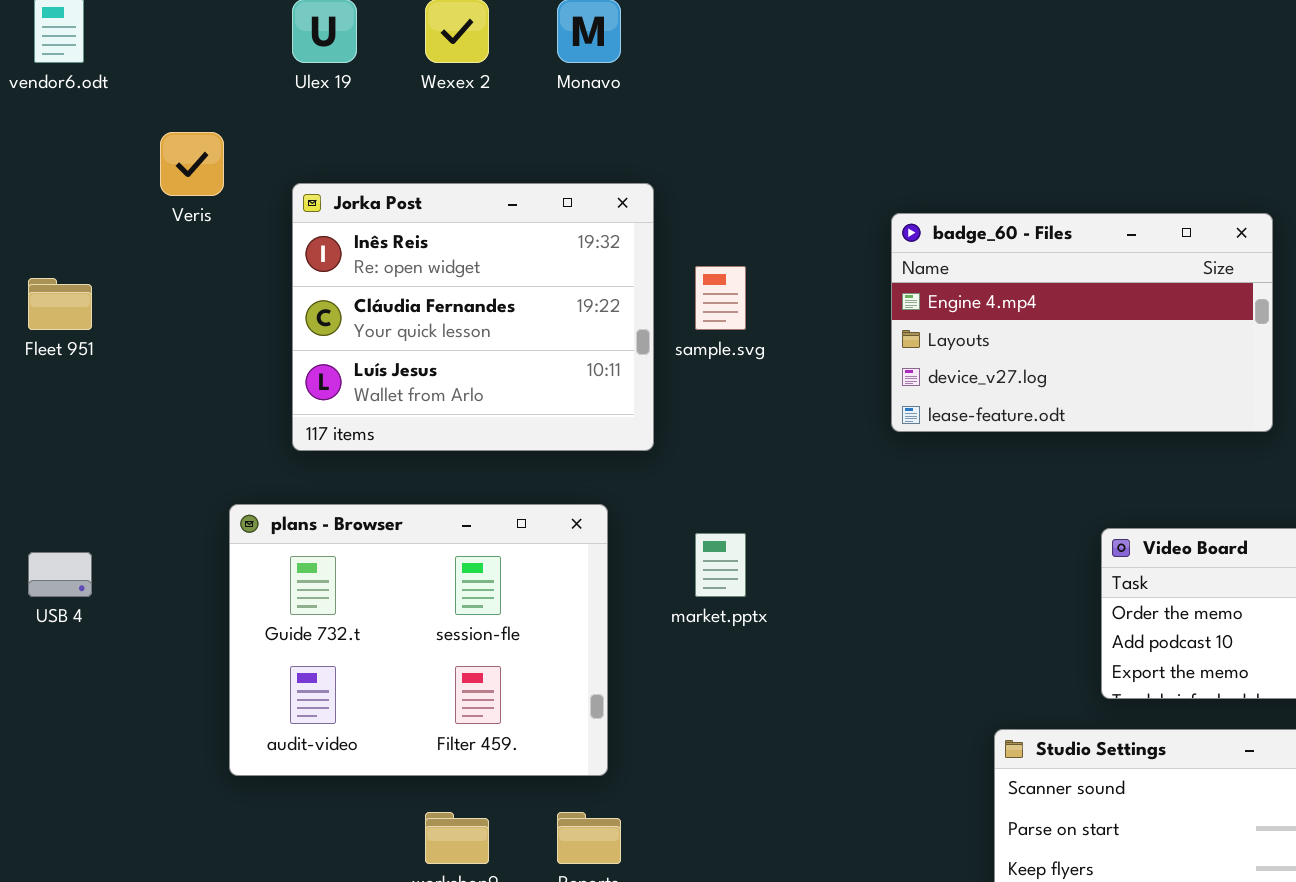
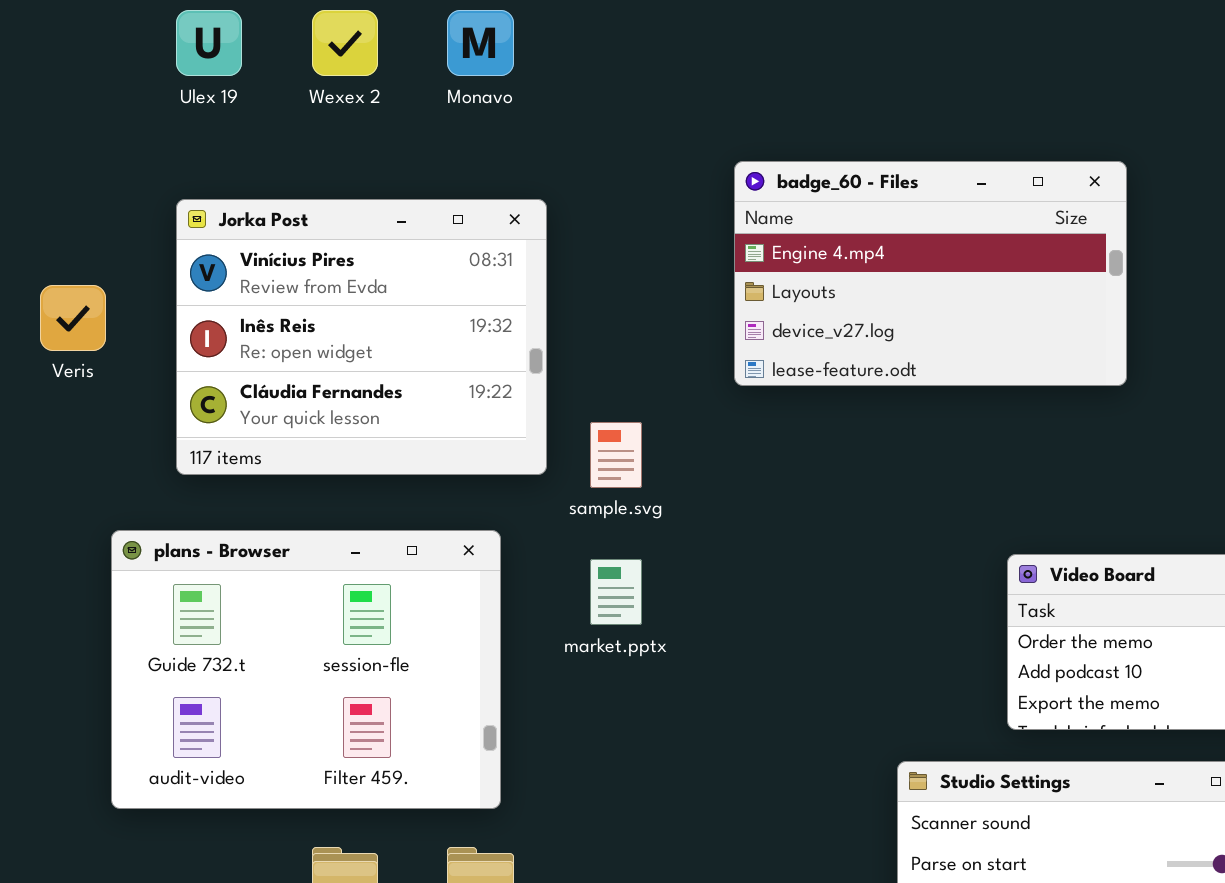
Veris: [160,132,224,196] -> [40,285,106,351], moved
Jorka Post: [292,183,654,451] -> [176,199,547,475], scrolled up 1 row
badge_60 - Files: [891,213,1273,432] -> [734,161,1127,386], moved
sample.svg: [695,266,746,330] -> [590,422,642,488], moved

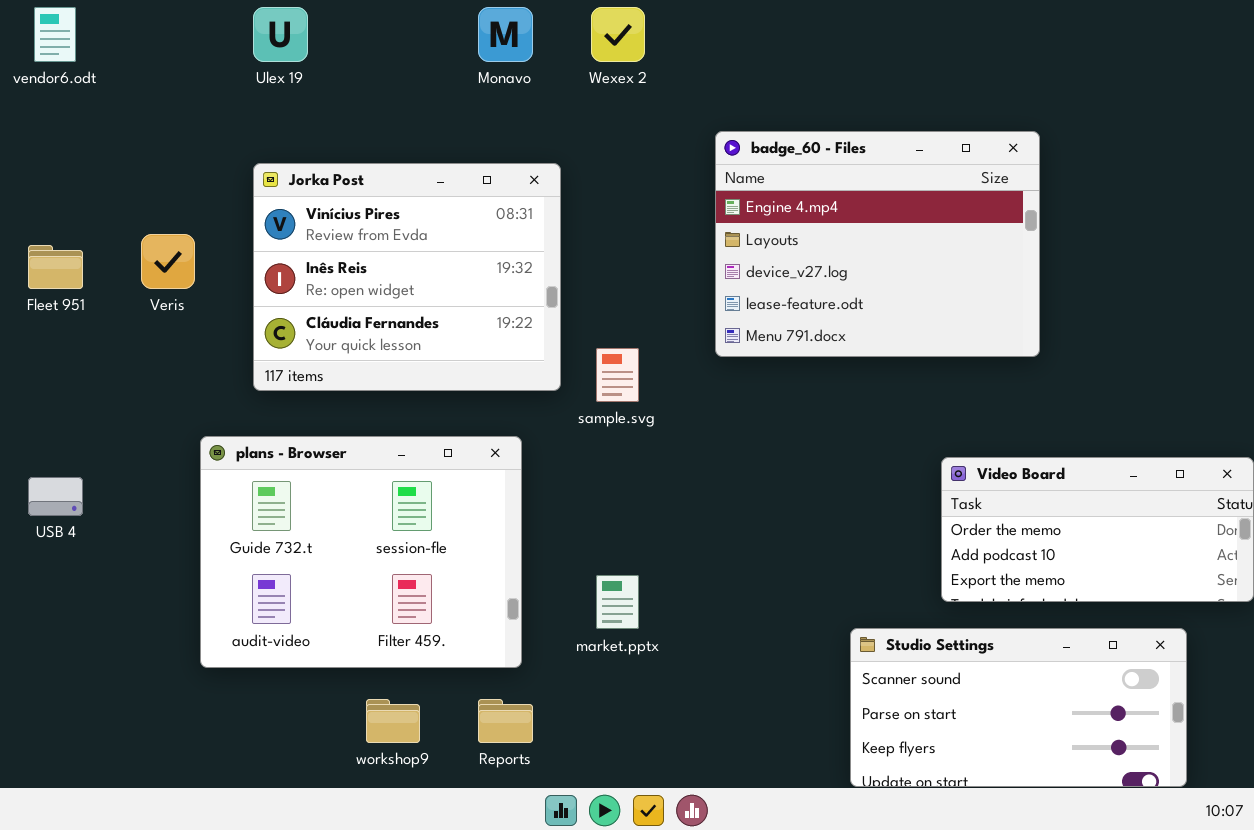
Wexex 2: [312,10,378,76] -> [591,7,645,62], moved
badge_60 - Files: [734,161,1127,386] -> [715,131,1040,357], resized
market.pptx: [590,559,642,625] -> [596,575,639,629], moved

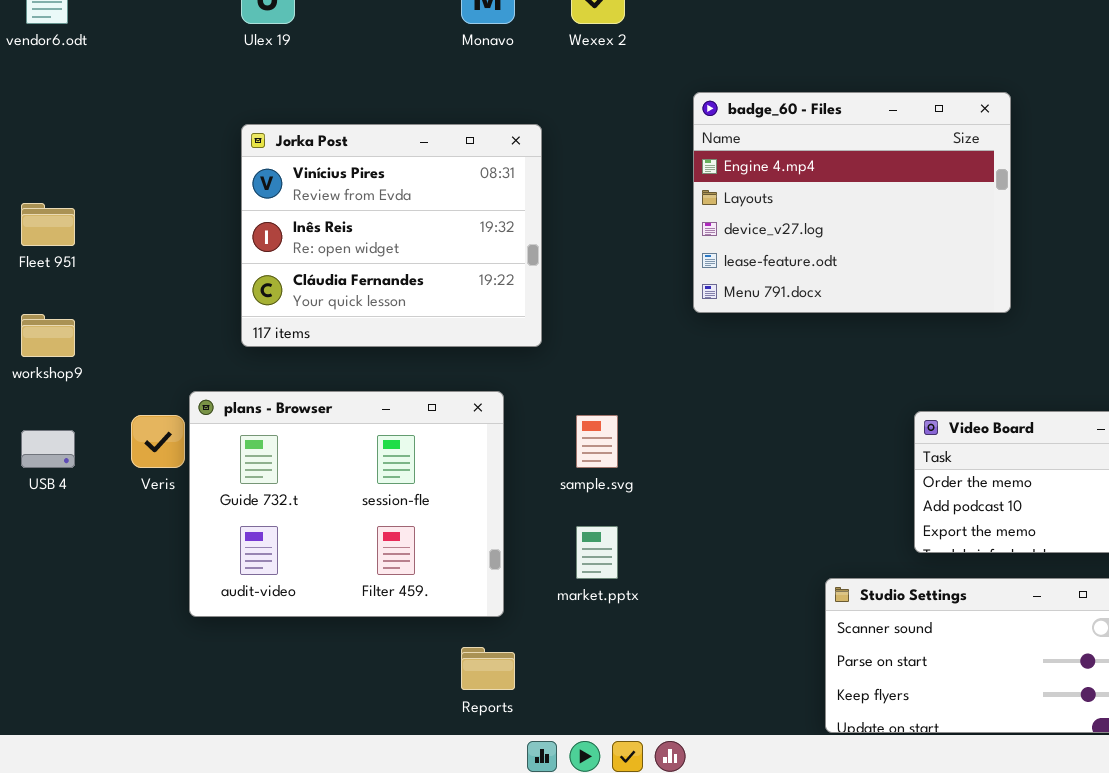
Veris: [141,234,195,289] -> [131,415,185,468], moved
sample.svg: [596,348,639,402] -> [576,415,618,468], moved
workshop9: [366,699,420,743] -> [21,314,75,357], moved

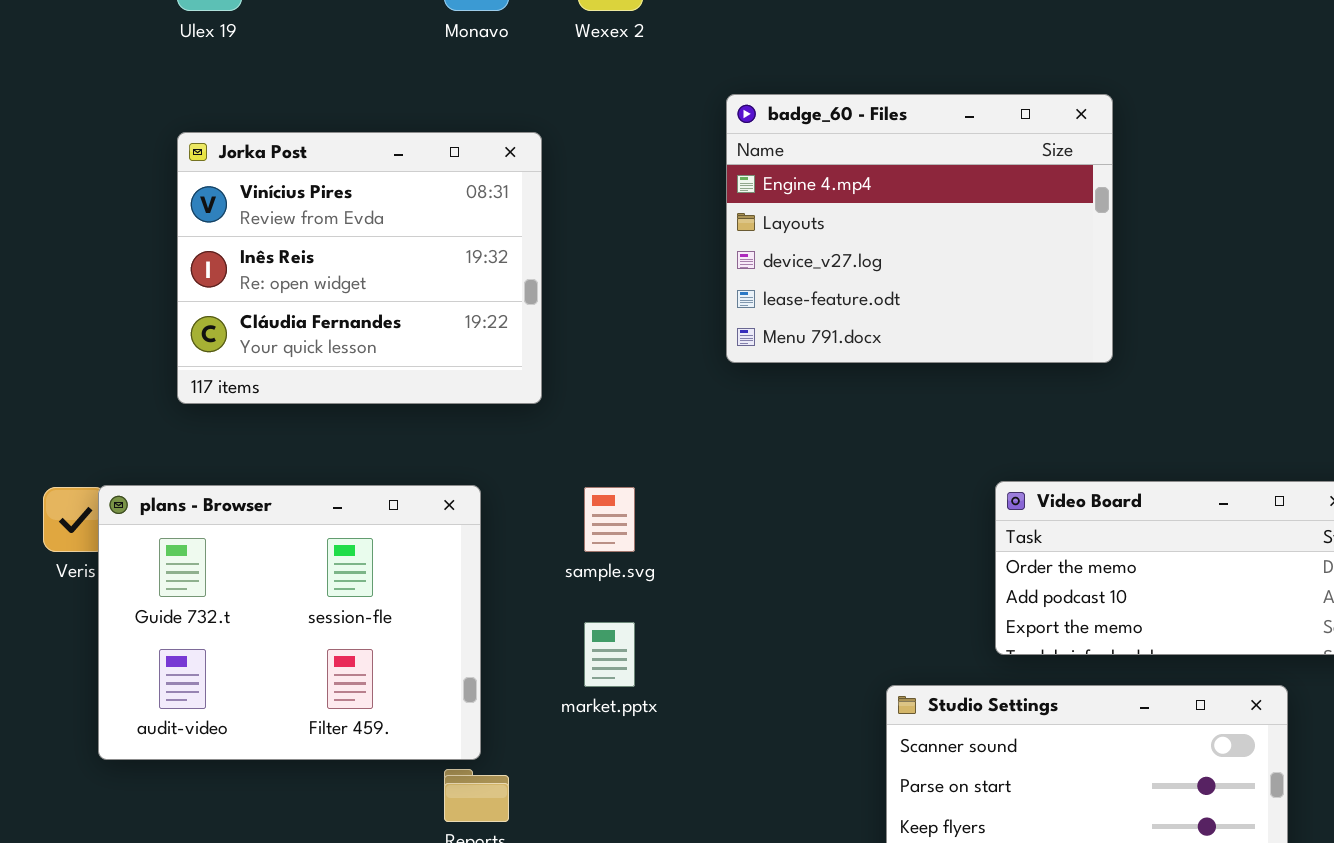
plans - Browser: [189,391,504,617] -> [98,485,481,760], moved

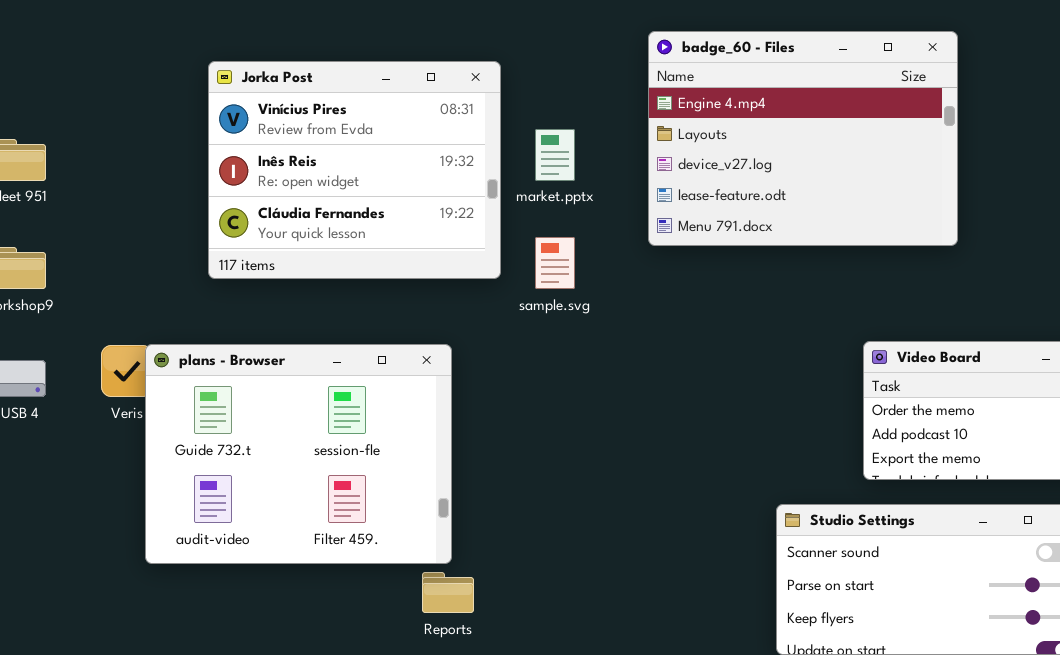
sample.svg: [584,487,635,552] -> [535,237,575,289], moved
market.pptx: [584,622,635,687] -> [535,129,575,181], moved

